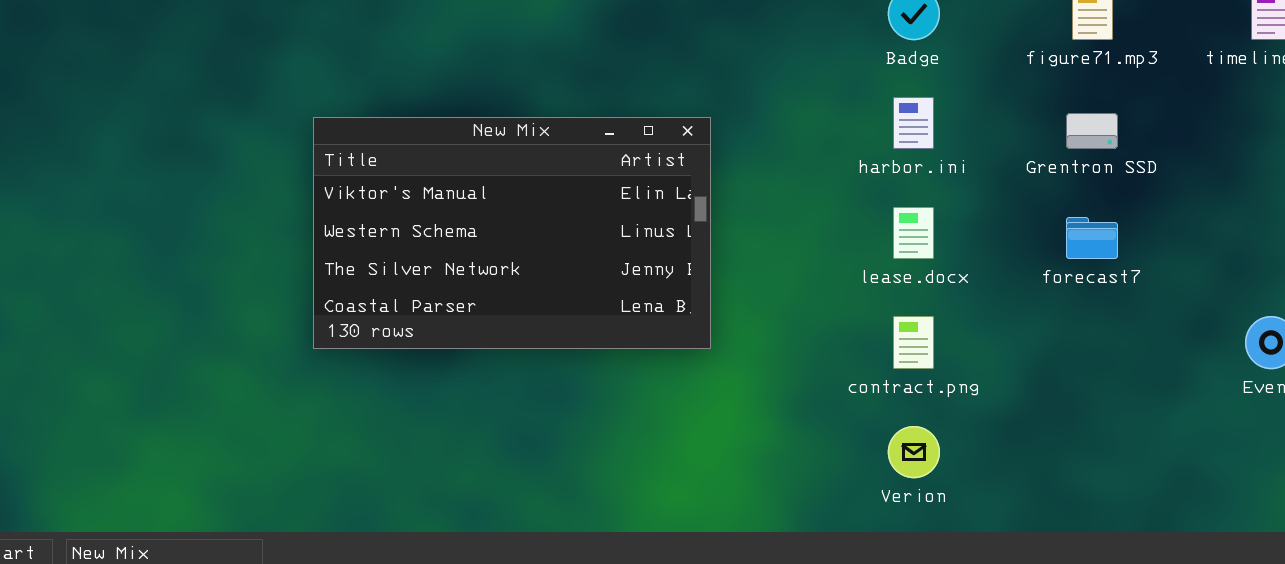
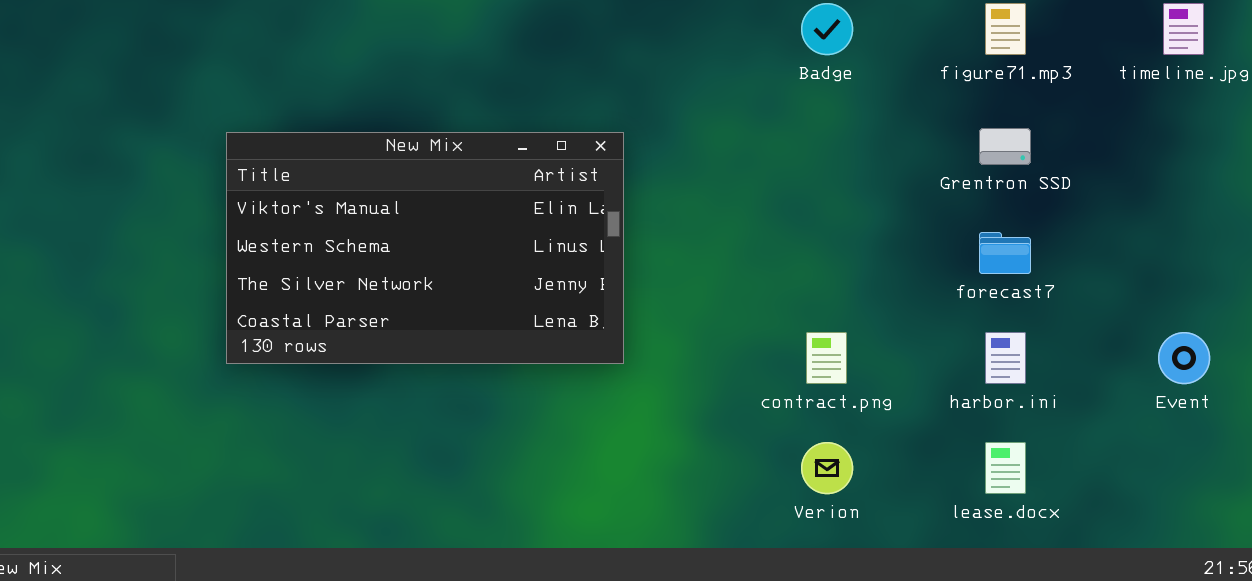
harbor.ini: [893,97,934,149] -> [985,332,1026,384], moved
lease.docx: [893,207,934,259] -> [985,442,1026,494], moved

